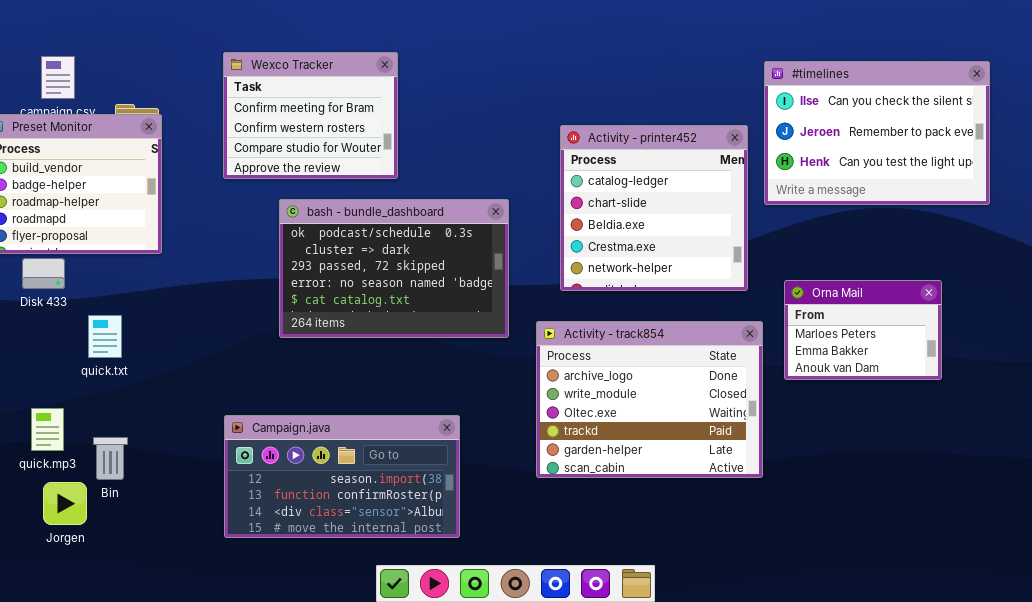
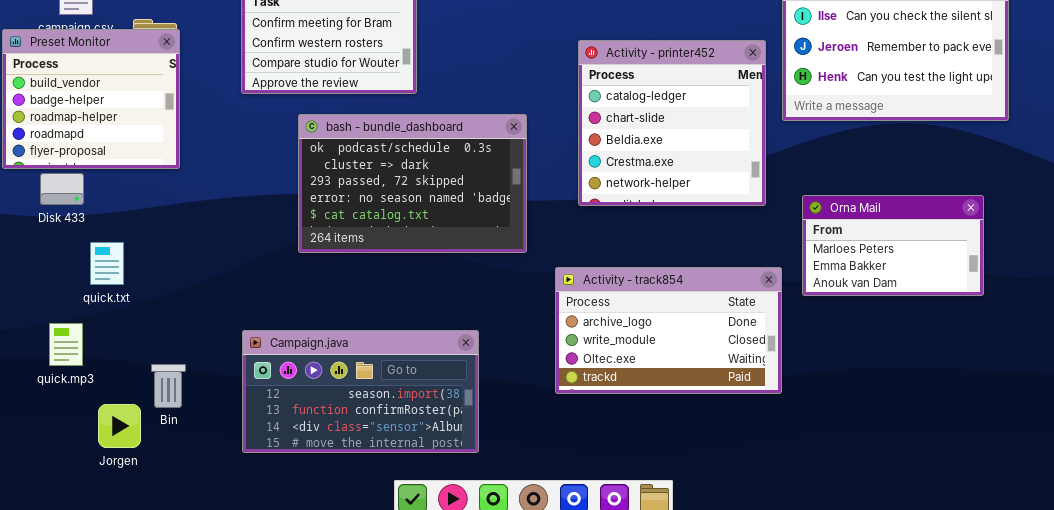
Orna Mail: [784,280,942,380] -> [802,195,984,296], resized
quick.txt: [88,315,122,358] -> [90,242,124,285], moved
Activity - track854: [536,321,763,478] -> [555,267,782,394], resized
Bin: [93,437,128,480] -> [151,364,186,408], moved
Jorgen: [43,482,87,525] -> [98,404,141,448], moved

